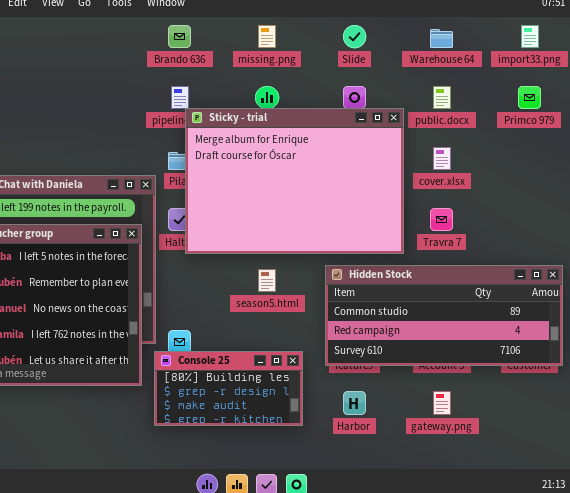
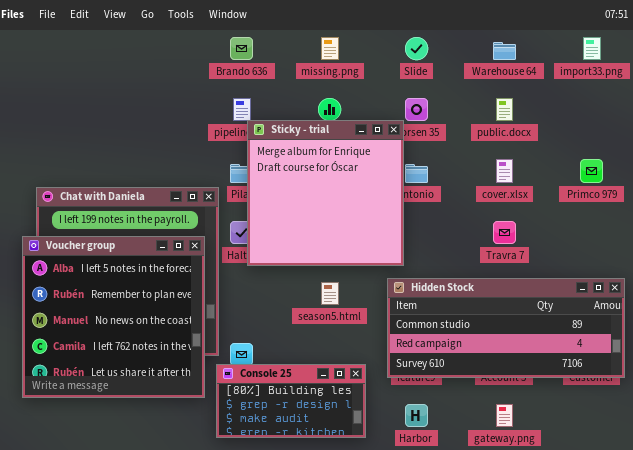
Primco 979: [518,86,541,109] -> [580,159,603,183], moved
Sticky - trial: [185,108,404,254] -> [247,120,404,266], resized

